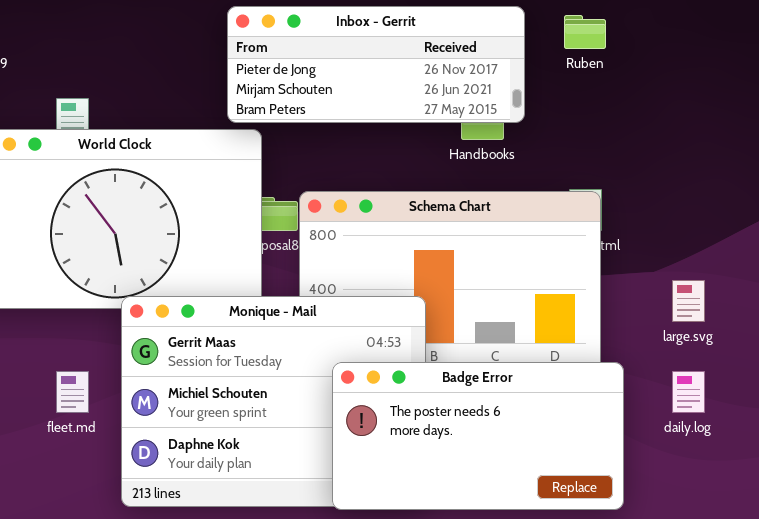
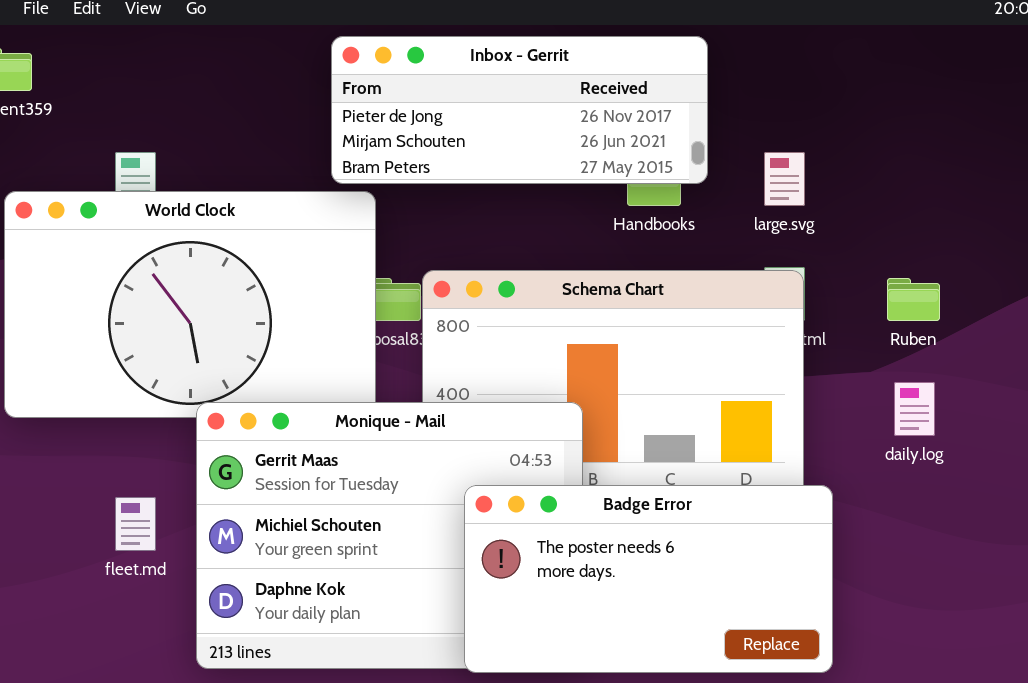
Ruben: [564,15,606,49] -> [887,278,940,321], moved
large.svg: [672,280,705,322] -> [764,152,805,206], moved
daily.log: [672,371,705,413] -> [894,382,935,436], moved

